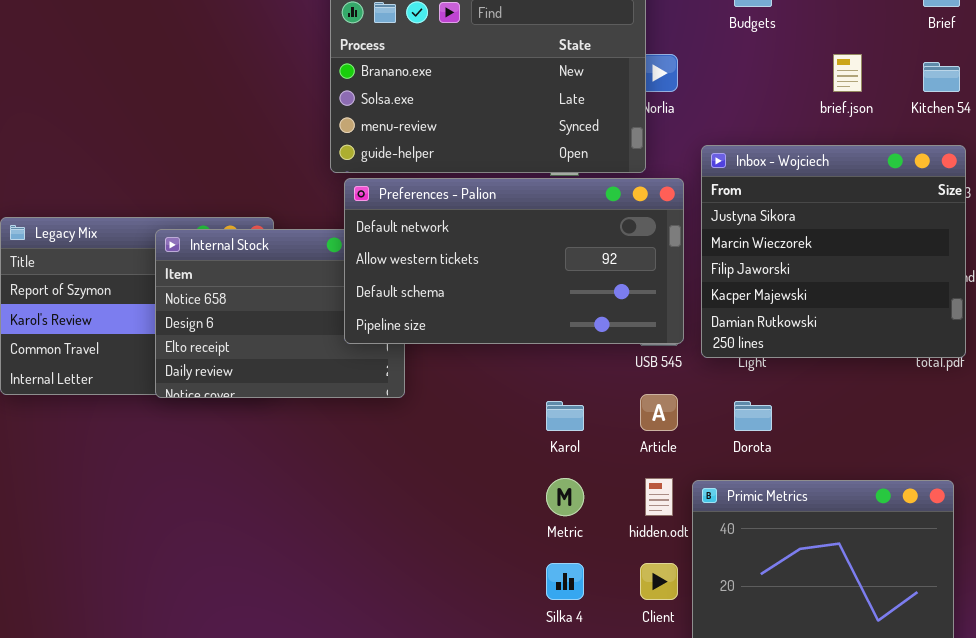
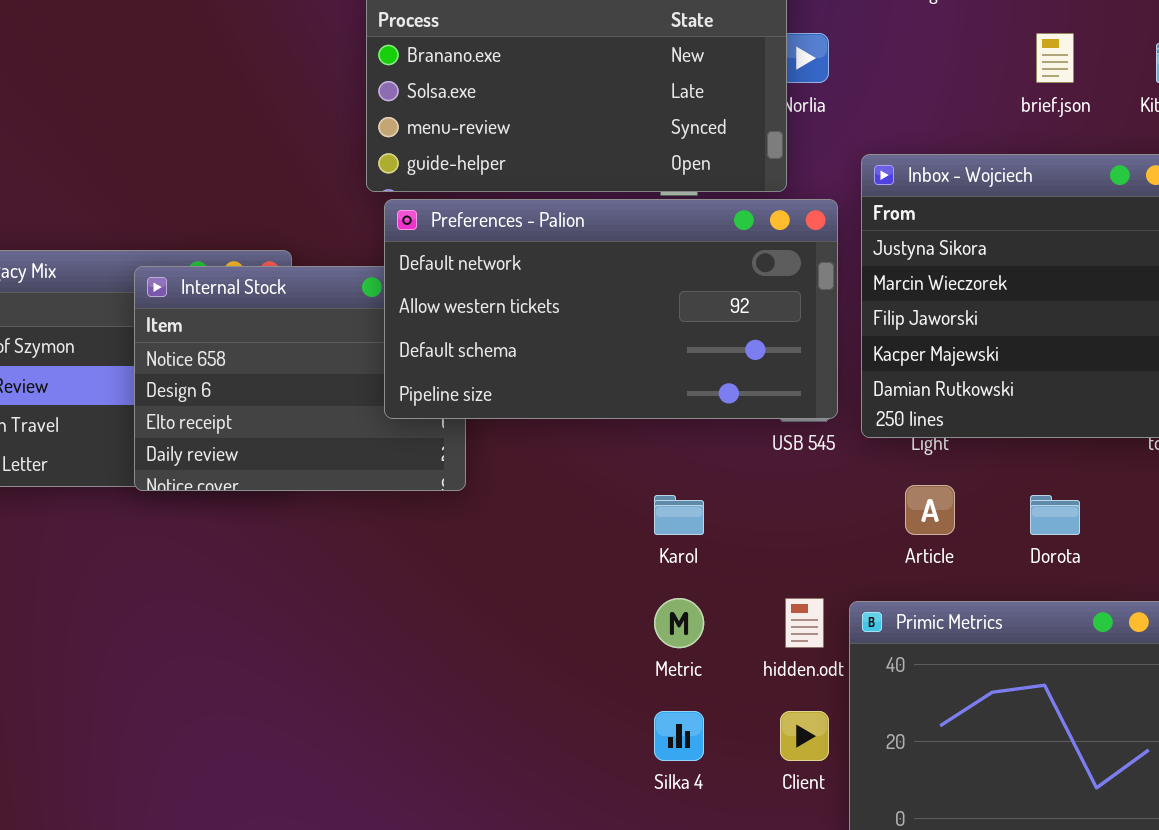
Article: [640,394,678,431] -> [905,485,955,535], moved
Dorota: [734,401,772,431] -> [1030,495,1080,535], moved

